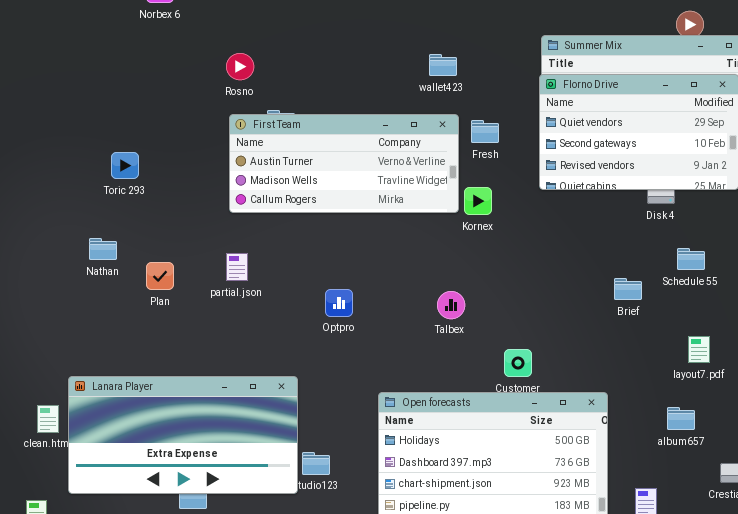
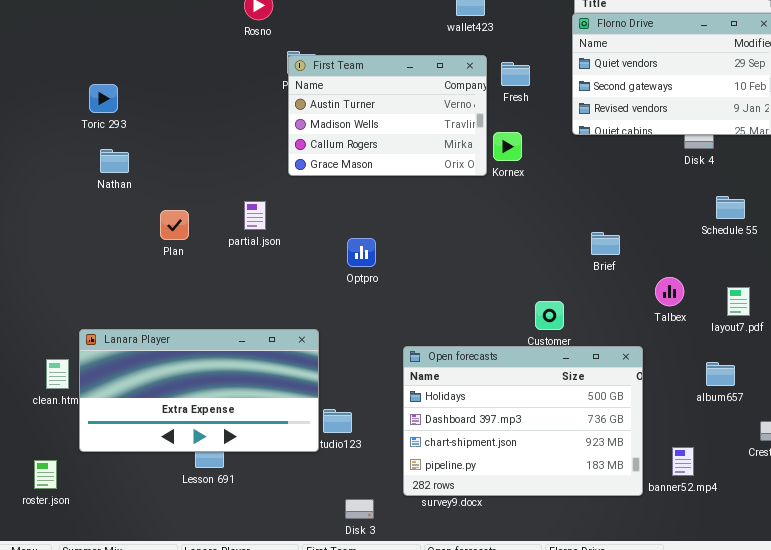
First Team: [229,114,459,213] -> [288,55,487,176], resized
Toric 293: [111,152,139,179] -> [89,84,118,113], moved
Nathan: [89,238,117,260] -> [100,149,129,173], moved
Brief: [614,278,642,300] -> [591,232,620,255], moved
Talbex: [437,291,465,319] -> [655,277,684,306], moved

